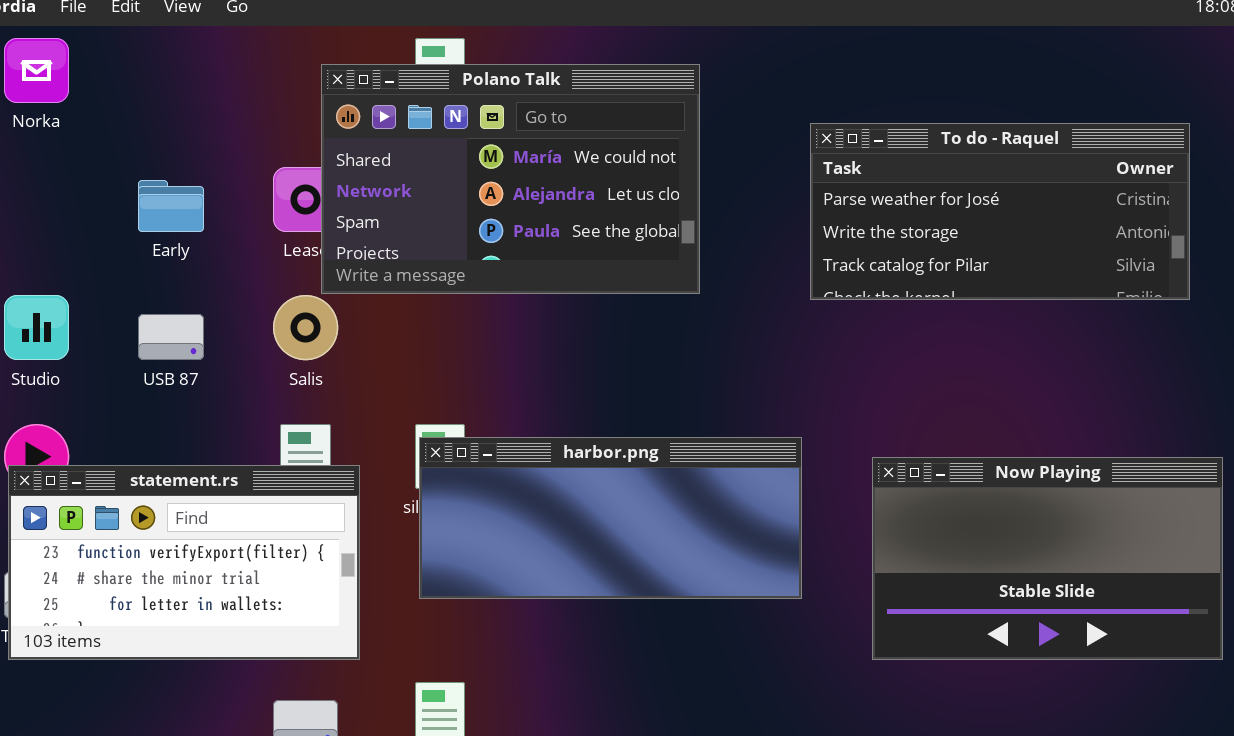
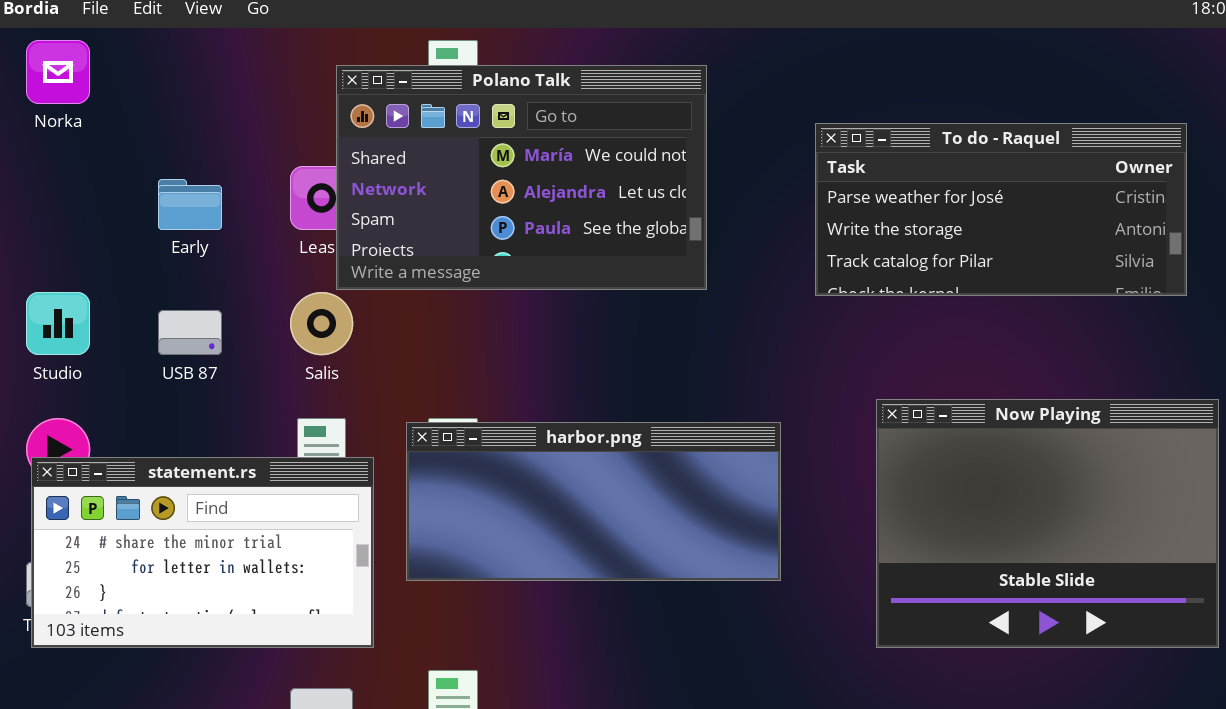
harbor.png: [419,437,802,599] -> [406,422,781,581], moved
Now Playing: [872,457,1223,660] -> [876,399,1219,648], resized
statement.rs: [8,465,360,660] -> [31,457,374,648], scrolled down 1 row

